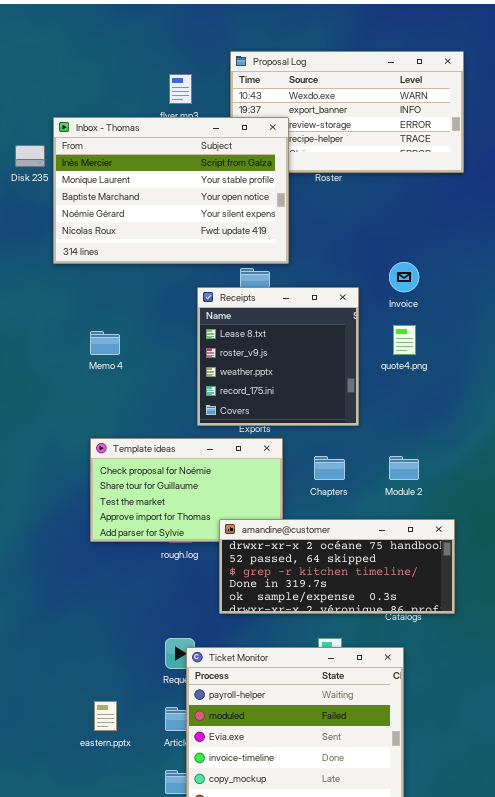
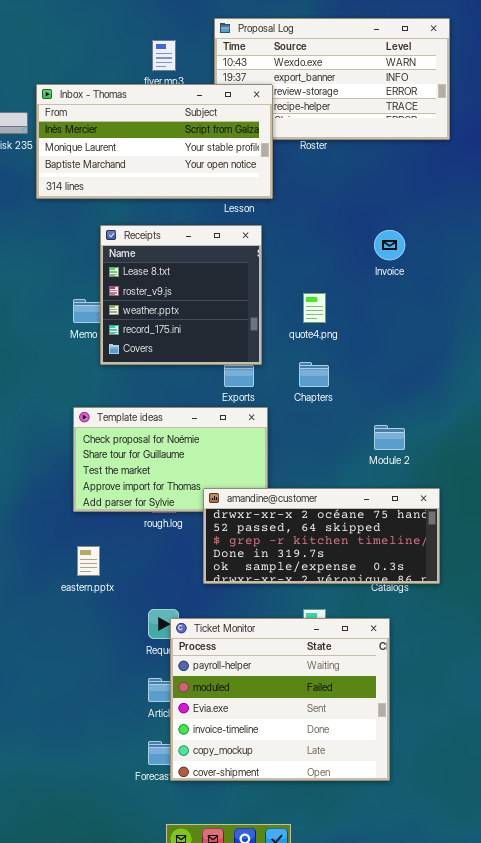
Inbox - Thomas: [53,117,289,264] -> [36,84,273,199], resized
Receipts: [197,287,359,426] -> [100,225,262,365], moved
quote4.png: [393,325,416,355] -> [303,293,326,323], moved
Chapters: [314,456,345,480] -> [299,362,329,387], moved
eastern.pptx: [94,701,117,731] -> [77,546,100,576], moved

